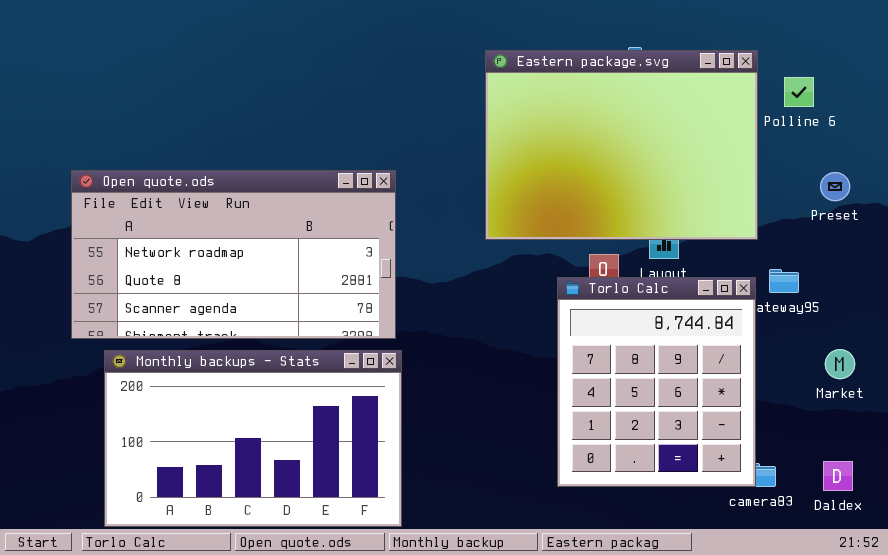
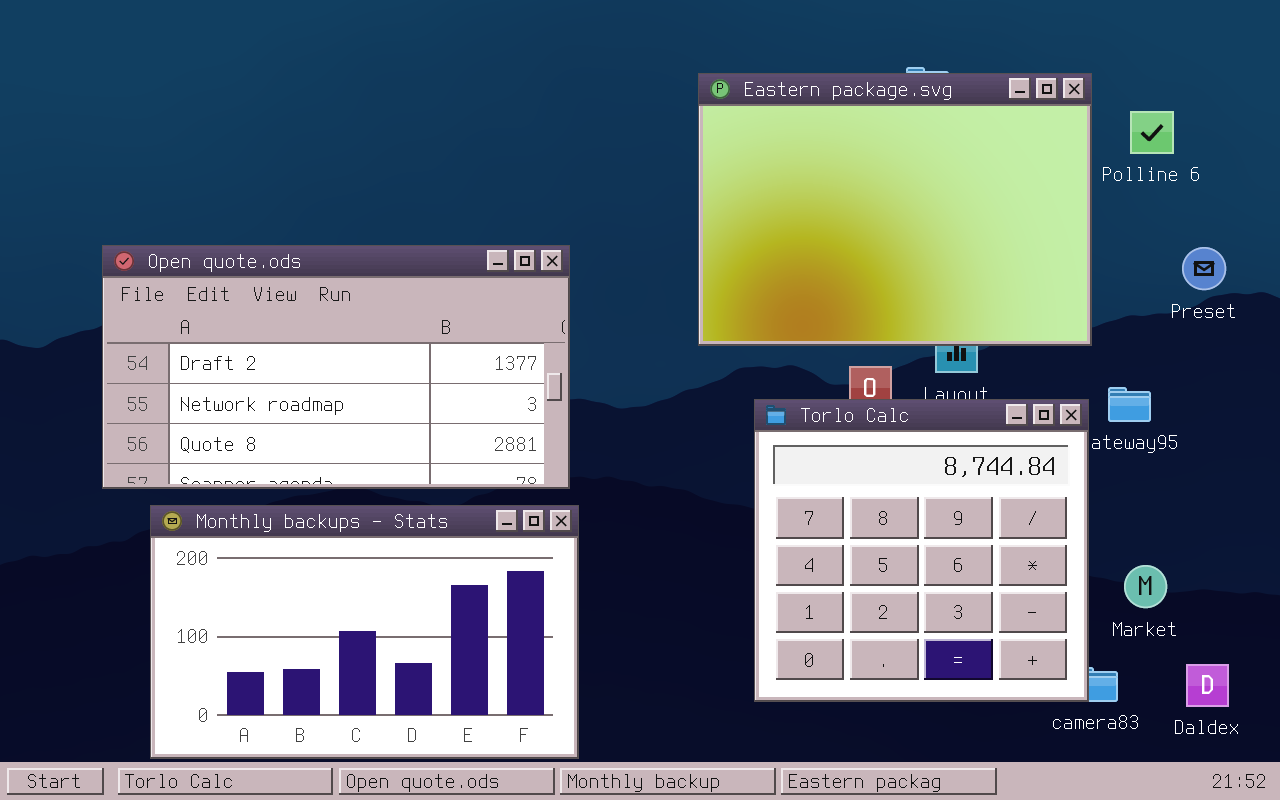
Open quote.ods: [71,170,396,339] -> [102,245,570,489], scrolled up 1 row
Torlo Calc: [557,277,756,487] -> [754,399,1089,702], resized
Market: [825,349,855,379] -> [1124,565,1167,608], moved

